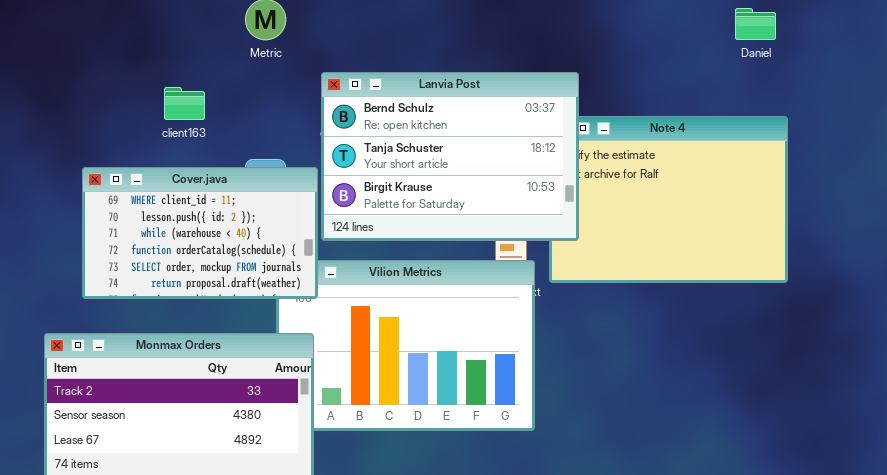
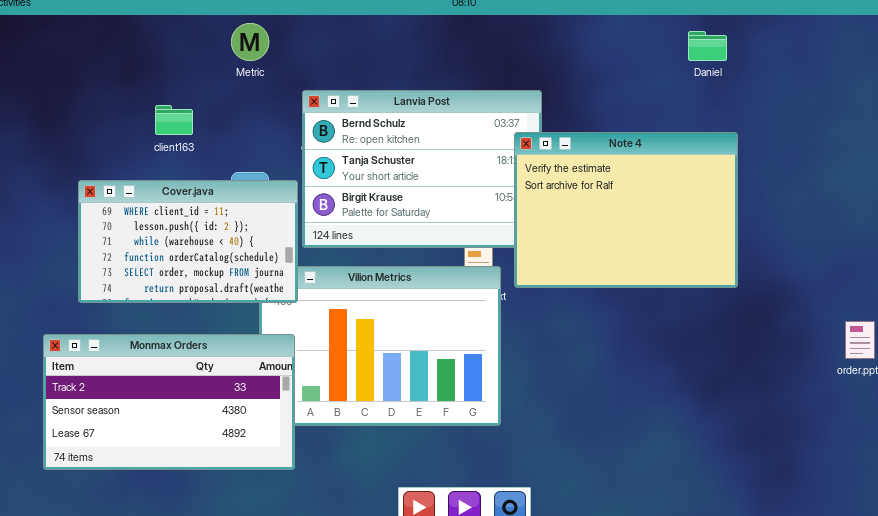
Note 4: [549,116,788,283] -> [514,132,738,288], raised

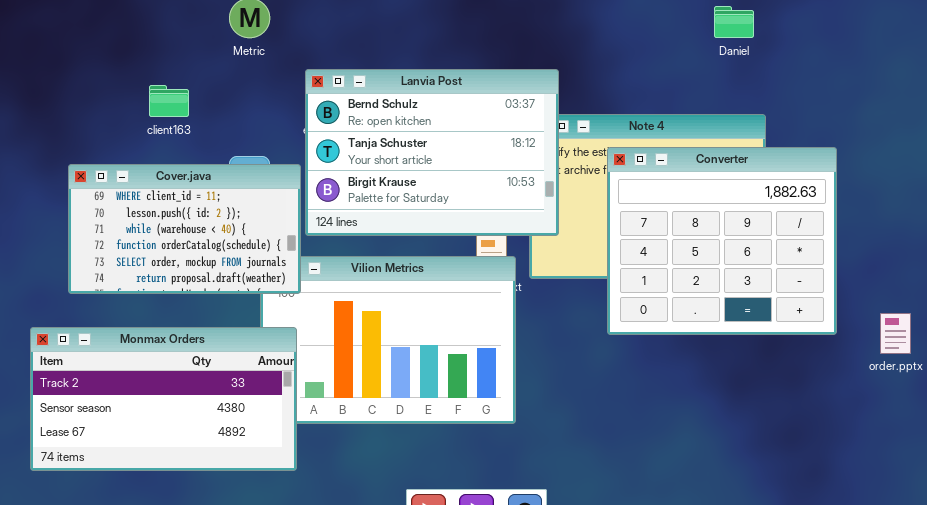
Lanvia Post: [302,90,542,248] -> [305,69,559,236], raised
Converter: none -> [607,147,837,335], opened

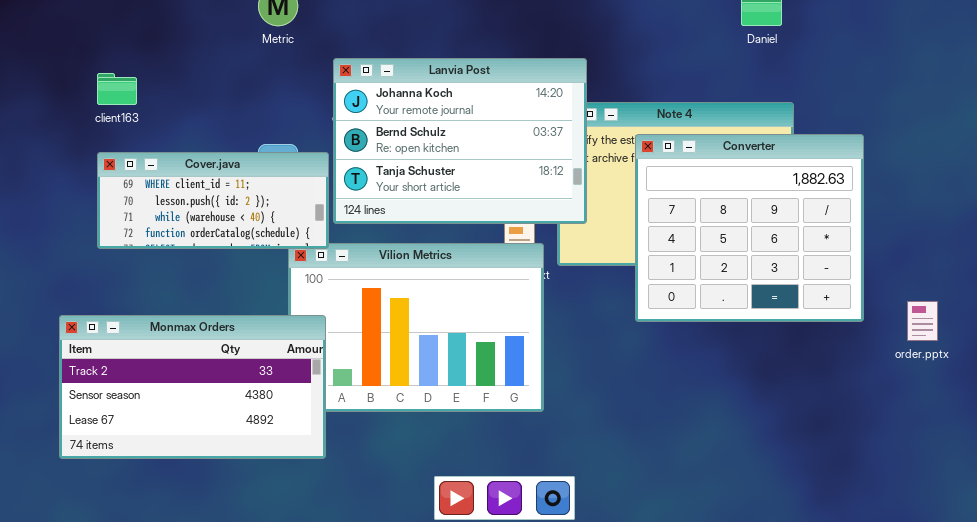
Lanvia Post: [305,69,559,236] -> [333,58,587,224], scrolled up 1 row
client163: [149,85,189,117] -> [97,73,137,105], moved
Cover.java: [68,164,301,294] -> [97,152,329,249], resized

